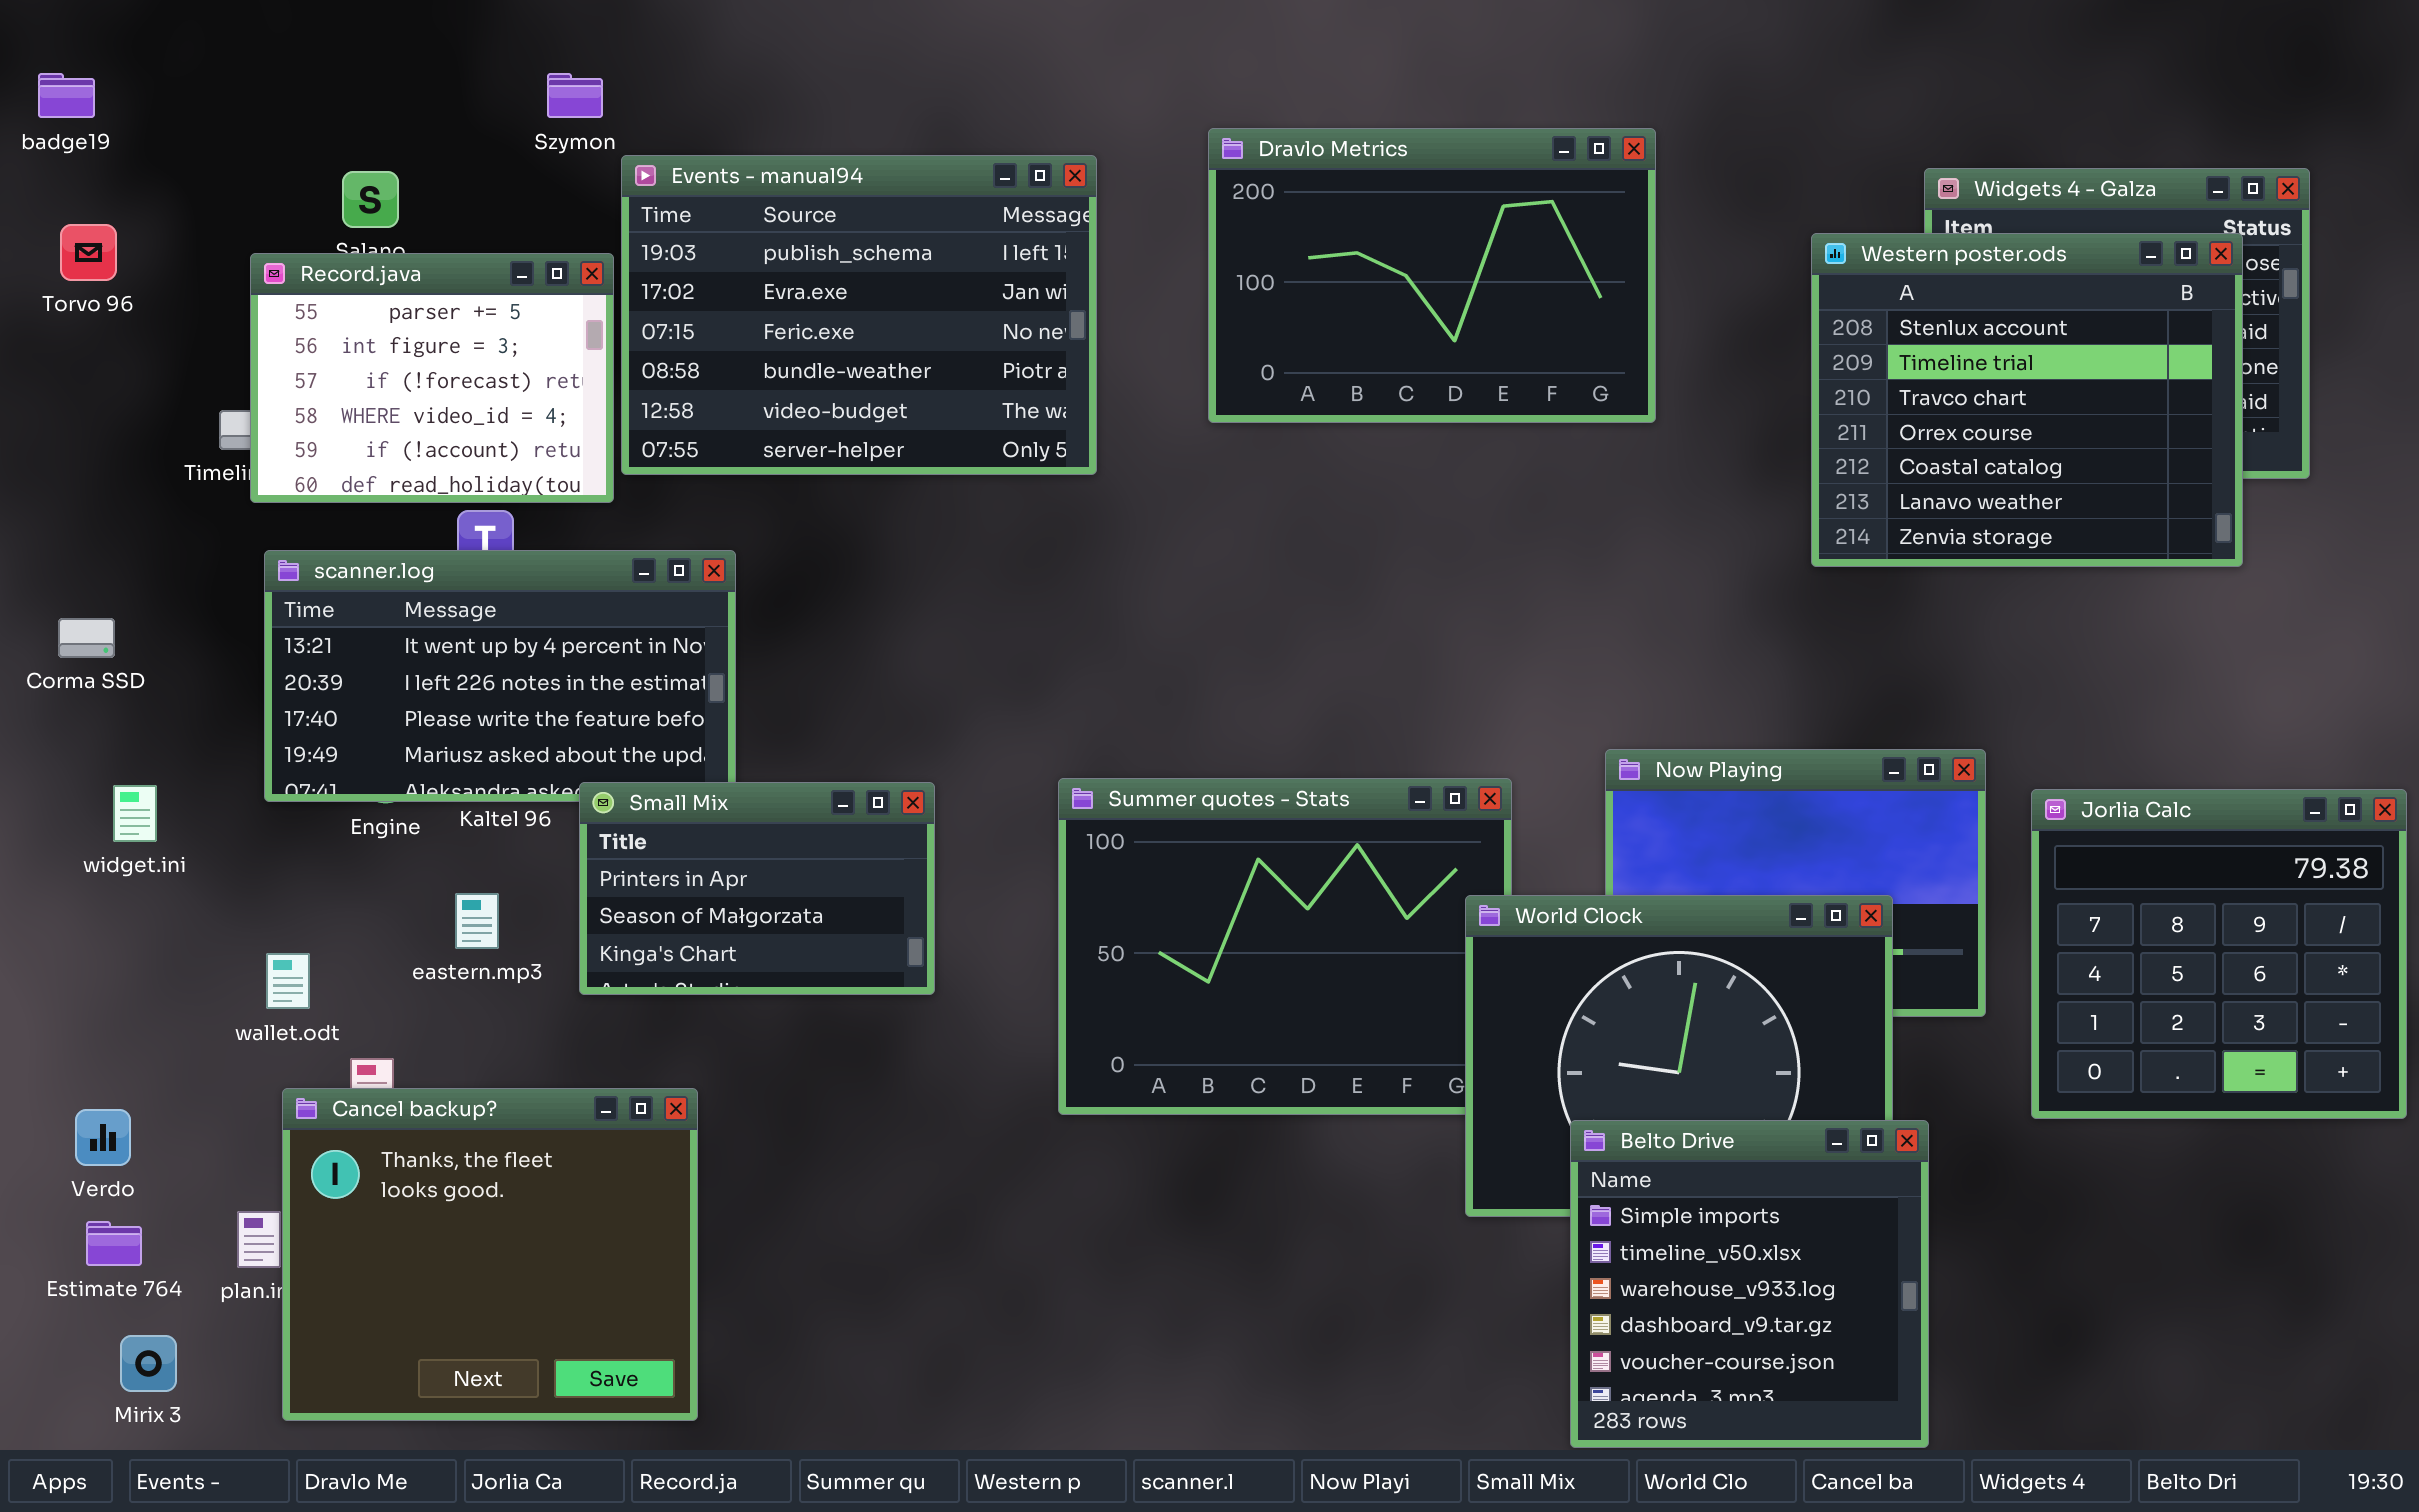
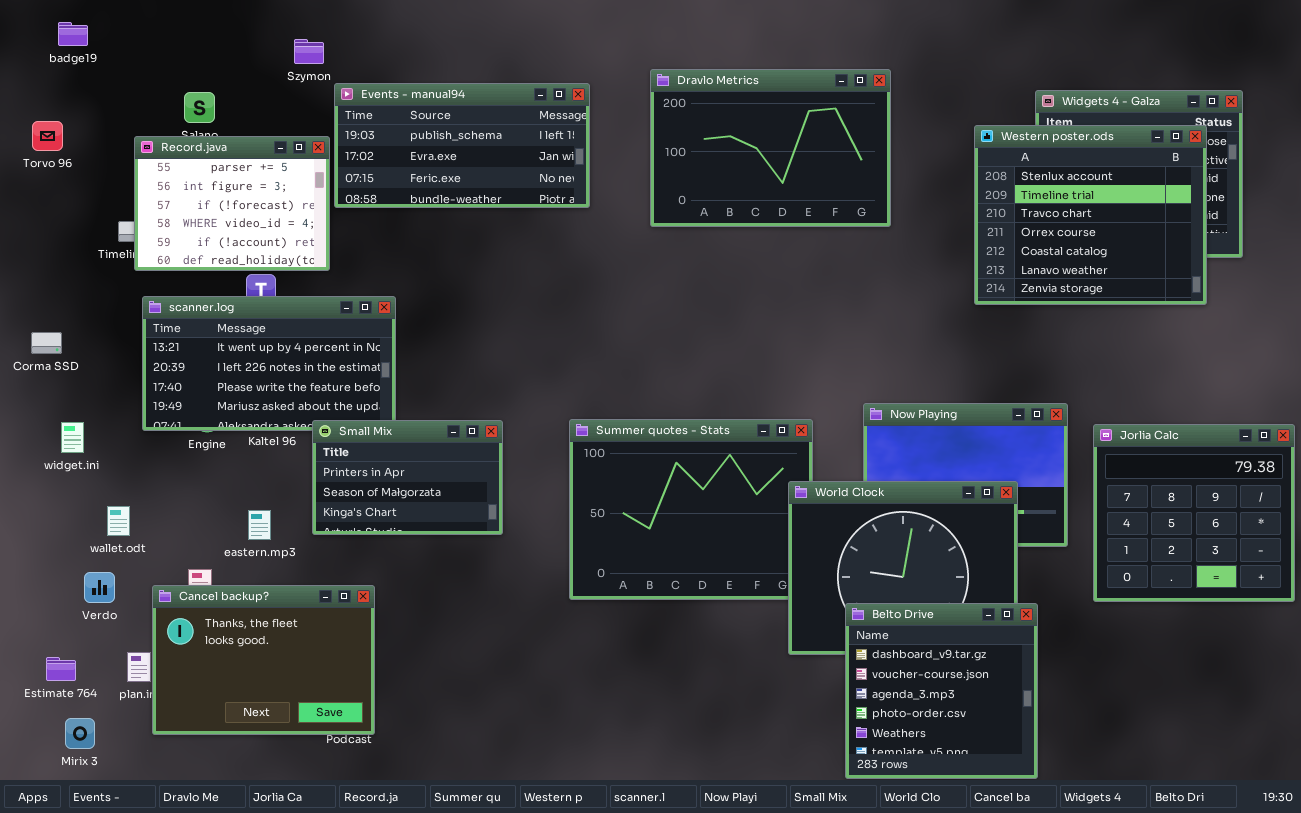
badge19: [38,73,95,118] -> [58,22,88,46], moved
Events - manual94: [621,155,1097,475] -> [334,83,590,208], resized
eastern.mp3: [455,893,499,949] -> [248,510,271,540], moved
wallet.odt: [266,953,310,1009] -> [107,506,130,536], moved
Cancel backup?: [282,1088,698,1421] -> [152,585,375,735], resized
Verdo: [75,1109,131,1166] -> [84,572,115,603], moved
Belto Drive: [1570,1120,1929,1448] -> [845,603,1038,779], scrolled down 3 rows

